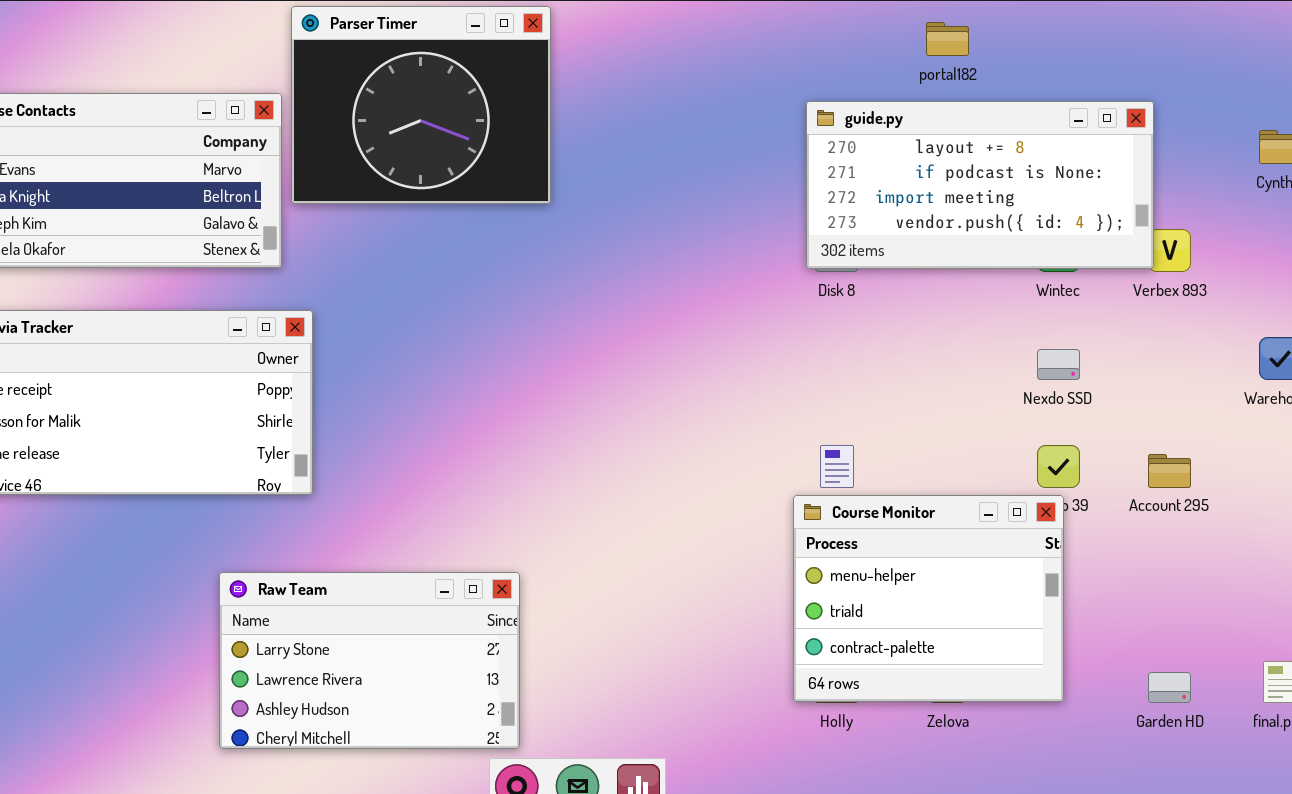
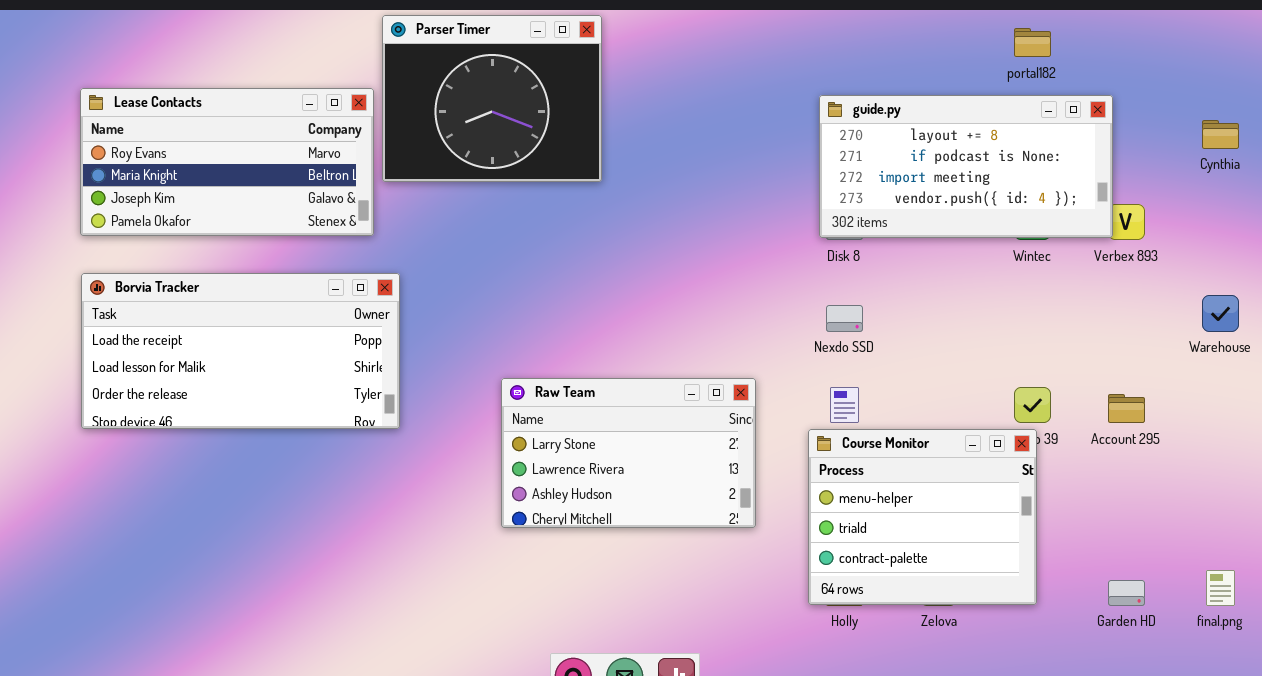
portal182: [926,22,969,56] -> [1014,28,1051,57], moved
Nexdo SSD: [1037,349,1080,380] -> [826,305,863,332], moved
Raw Team: [219,572,520,749] -> [501,378,756,528], moved

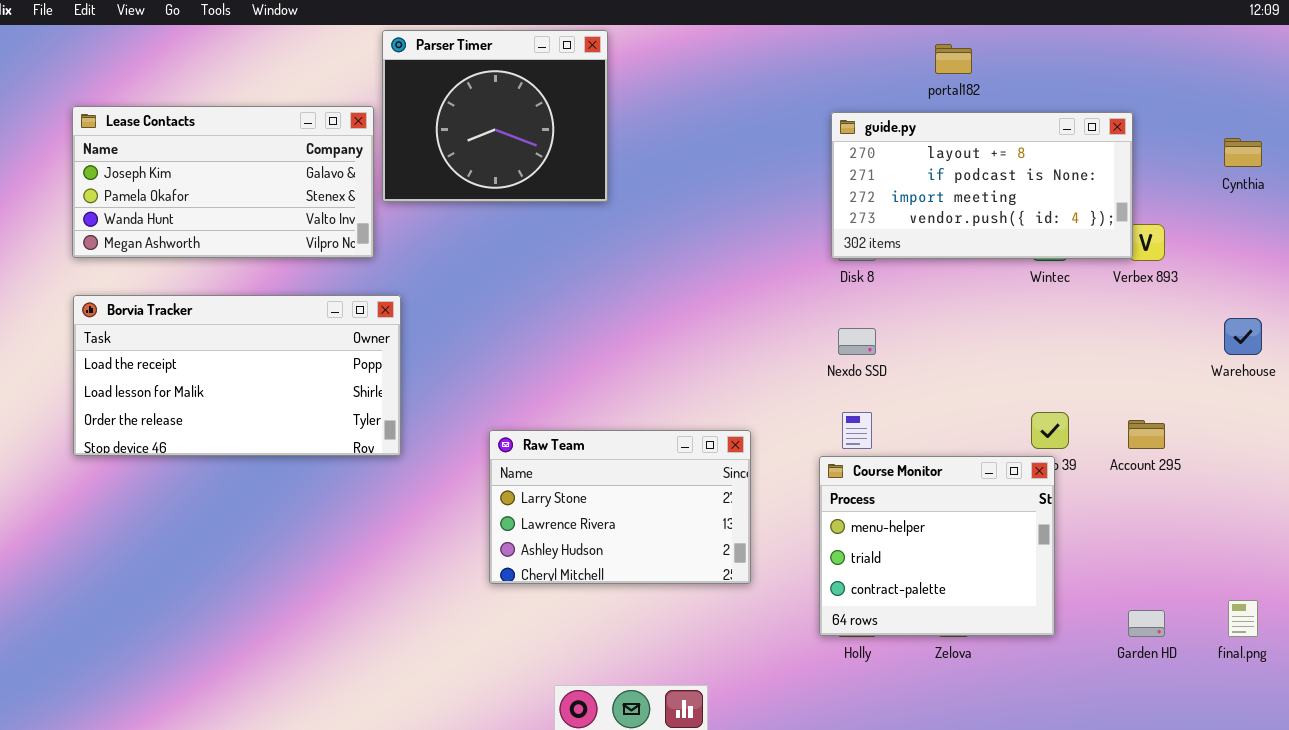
portal182: [1014,28,1051,57] -> [935,44,972,74], moved
Lease Contacts: [80,88,374,236] -> [72,106,374,258], scrolled down 2 rows
Raw Team: [501,378,756,528] -> [489,430,751,584], moved

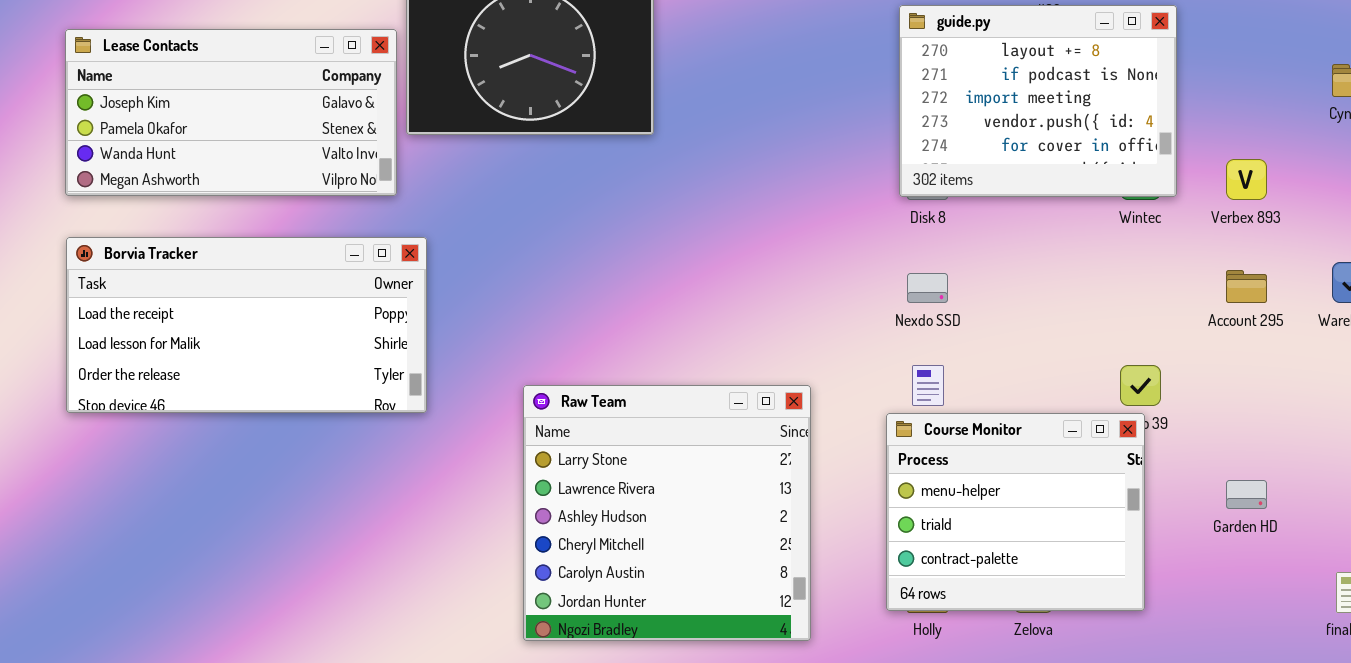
guide.py: [831,112,1133,259] -> [899,5,1177,197], resized
Account 295: [1128,420,1165,449] -> [1226,270,1267,303], moved
Raw Team: [489,430,751,584] -> [523,385,811,641], resized
Garden HD: [1128,610,1165,637] -> [1226,480,1267,509], moved

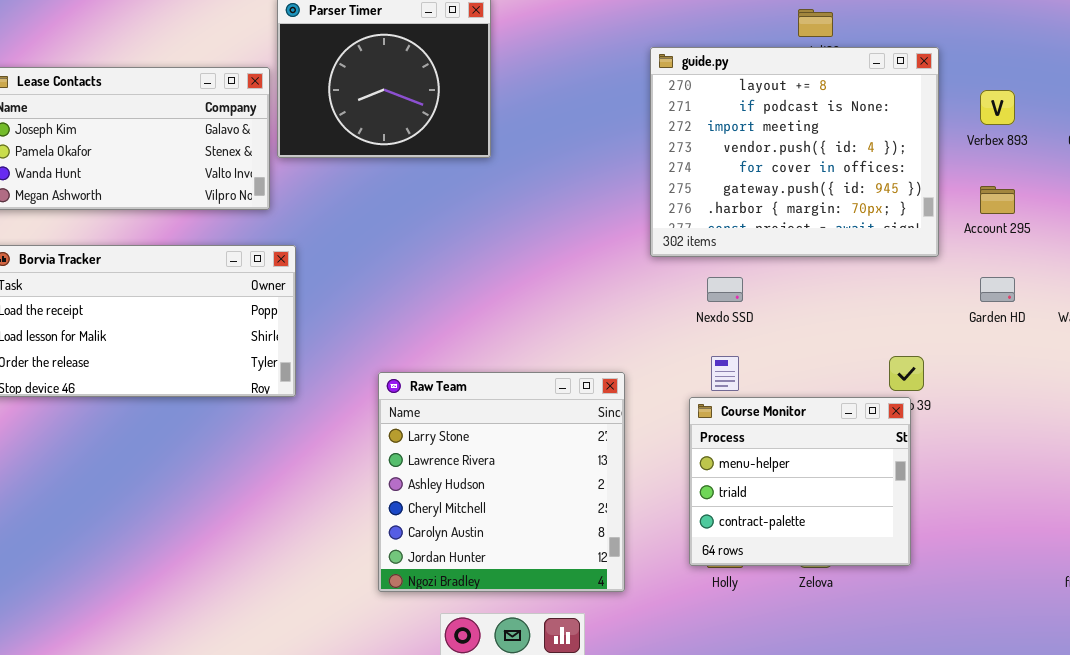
guide.py: [899,5,1177,197] -> [650,47,939,257], resized
Verbex 893: [1226,159,1267,200] -> [980,90,1015,125], moved
Account 295: [1226,270,1267,303] -> [980,186,1015,214], moved
Garden HD: [1226,480,1267,509] -> [980,277,1015,302], moved

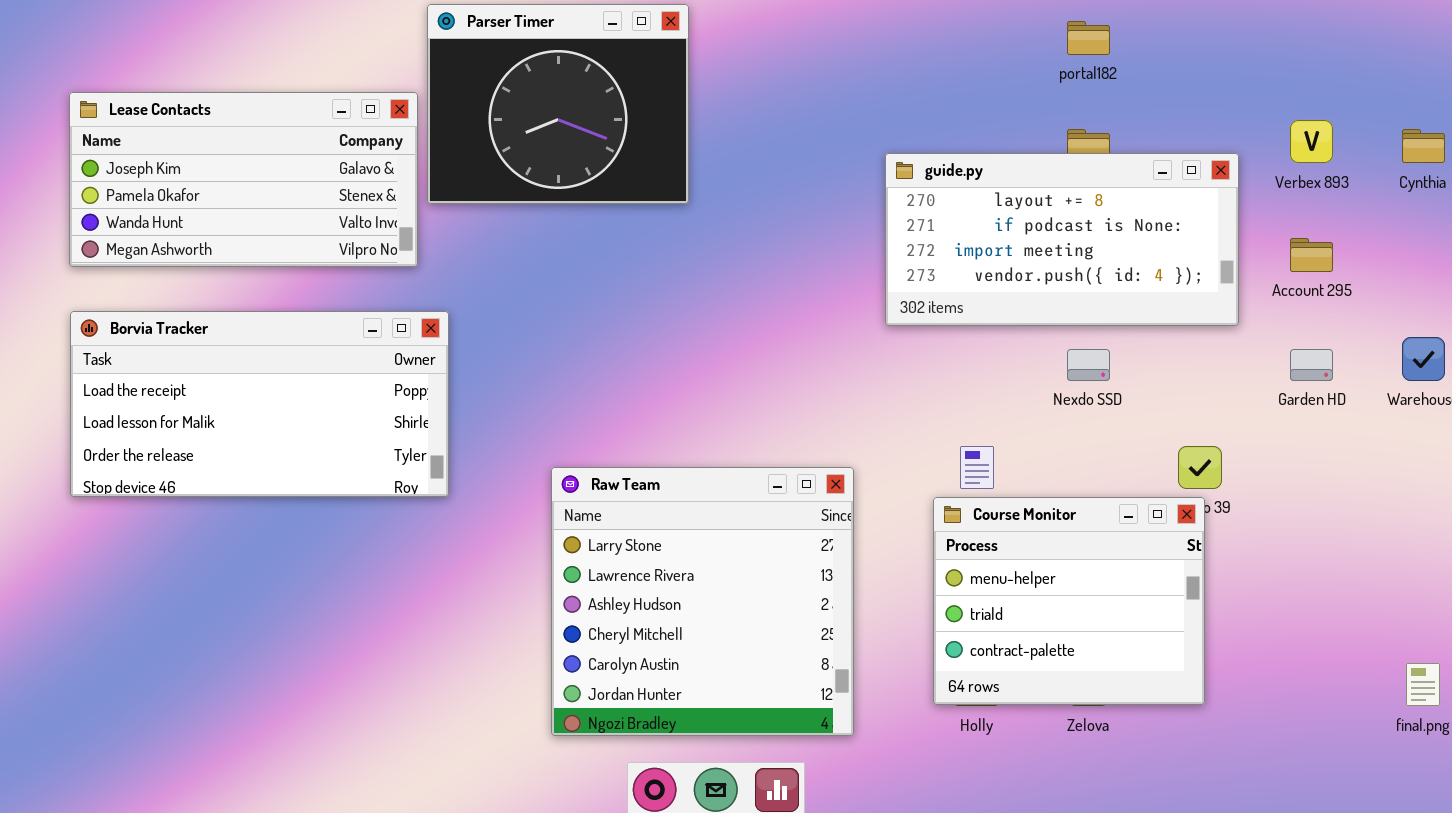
guide.py: [650,47,939,257] -> [885,153,1239,326], resized
Nexdo SSD: [707,277,743,302] -> [1067,349,1110,381], moved

